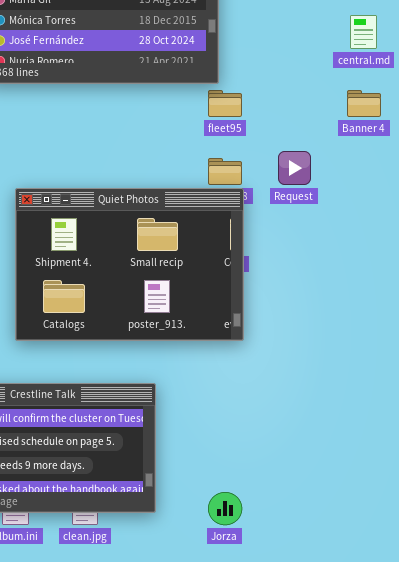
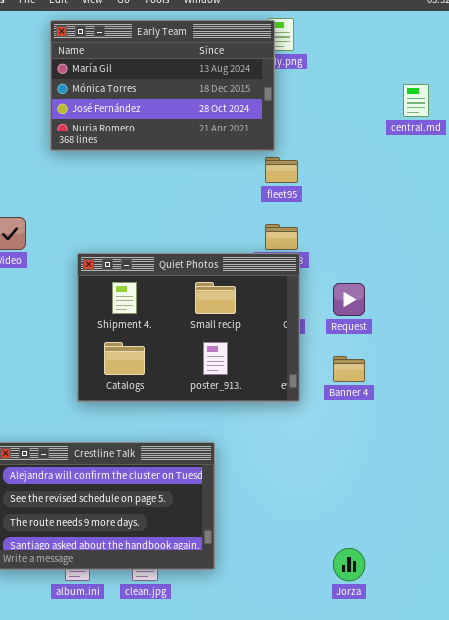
Banner 4: [347,90,381,117] -> [333,356,365,382], moved
Request: [278,151,311,185] -> [333,283,365,316], moved
Jorza: [208,492,242,525] -> [333,548,365,581], moved

